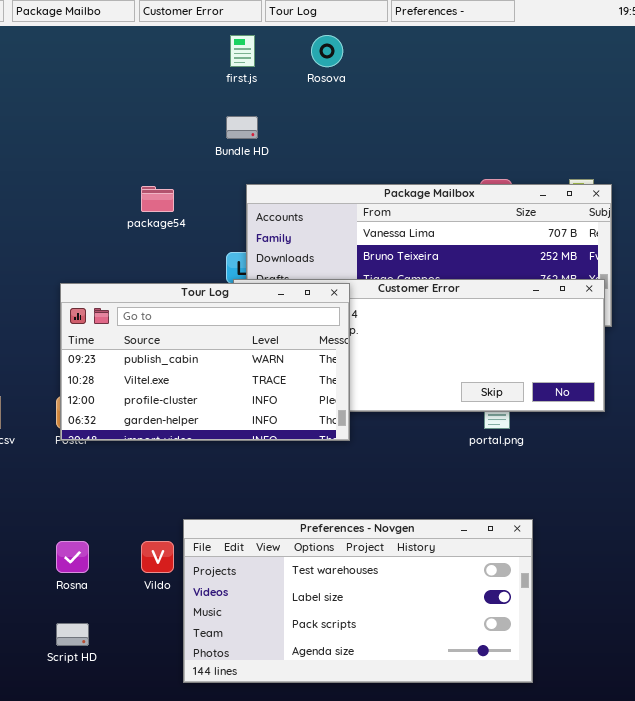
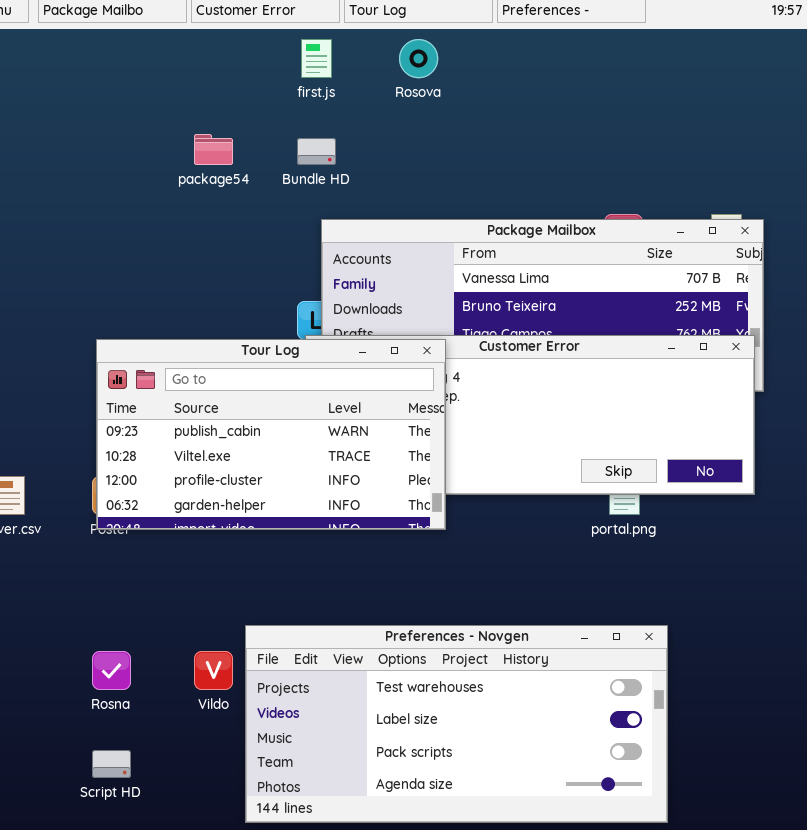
package54: [141,186,174,212] -> [194,134,233,165], moved

